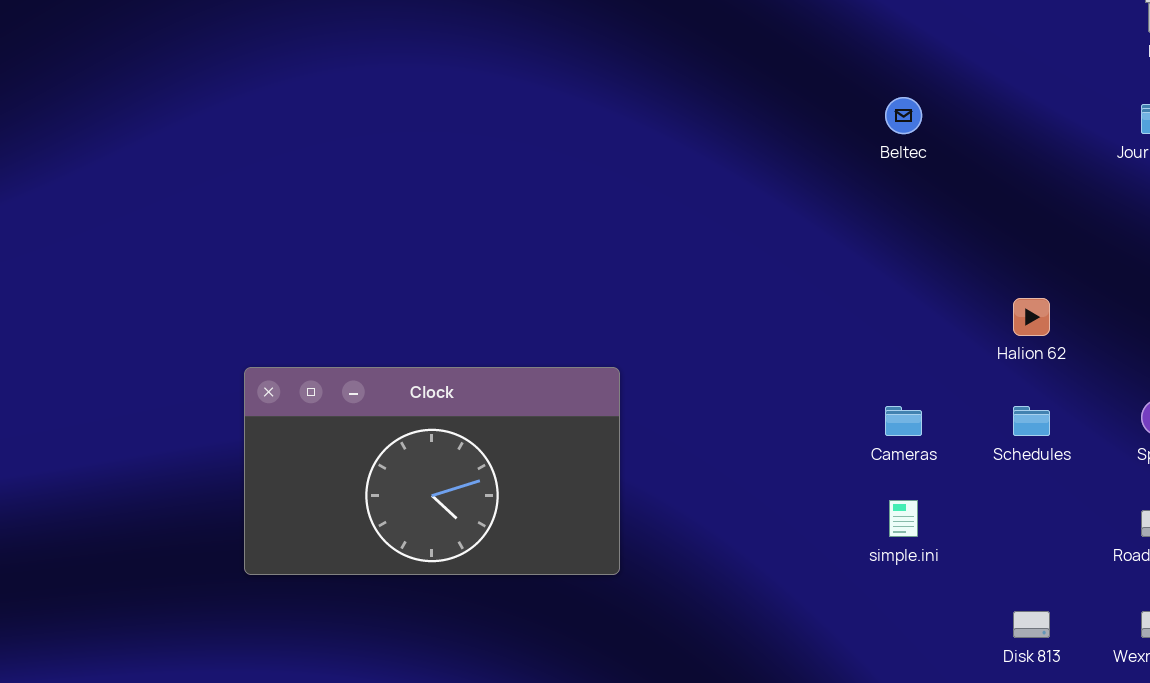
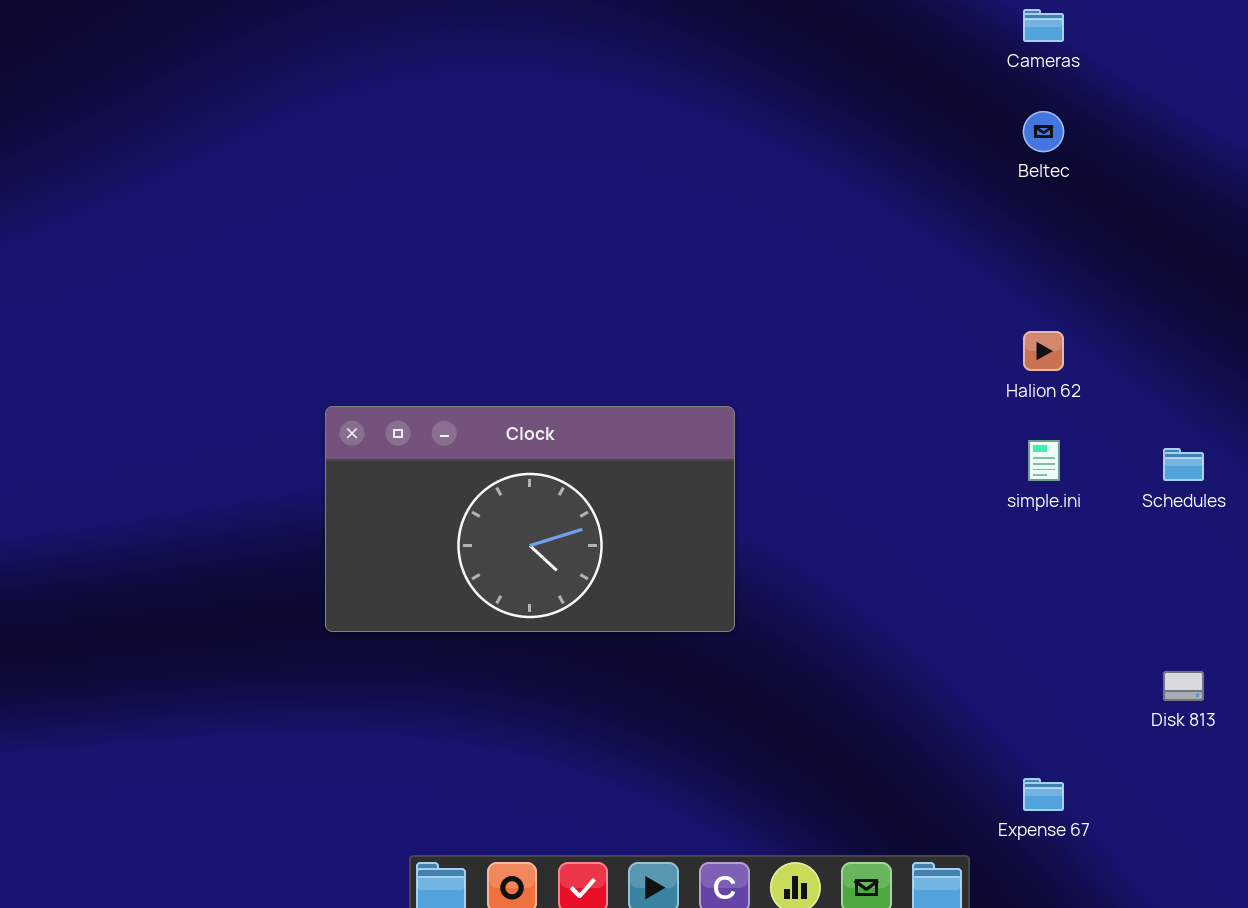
Halion 62: [1013,298,1050,336] -> [1023,331,1064,371], moved
Cameras: [885,406,922,436] -> [1023,9,1064,42], moved
simple.ini: [889,500,918,537] -> [1028,440,1060,481], moved

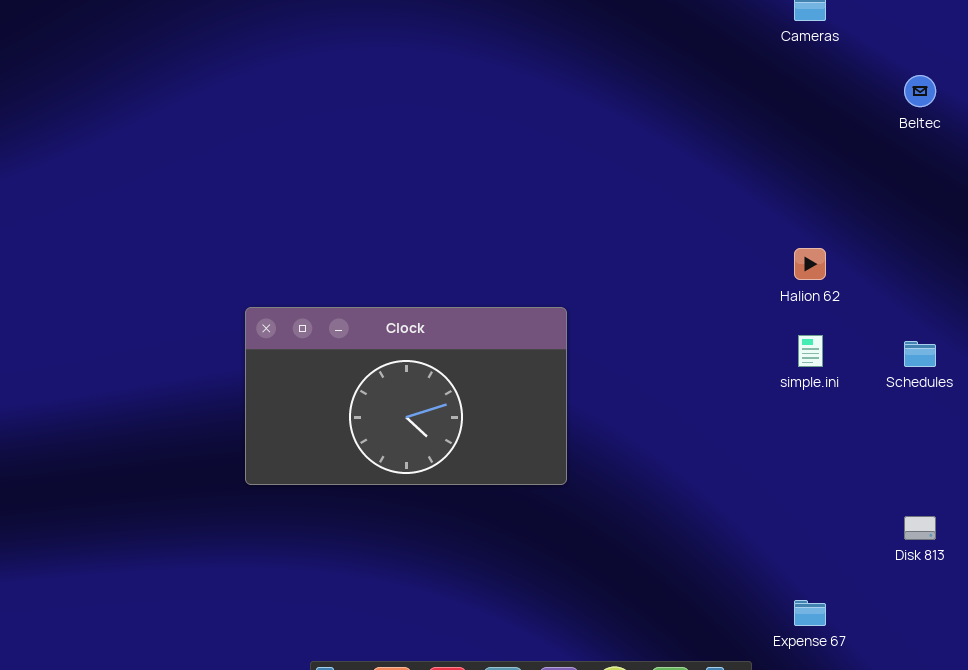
Beltec: [1023,111,1064,152] -> [904,75,936,107], moved

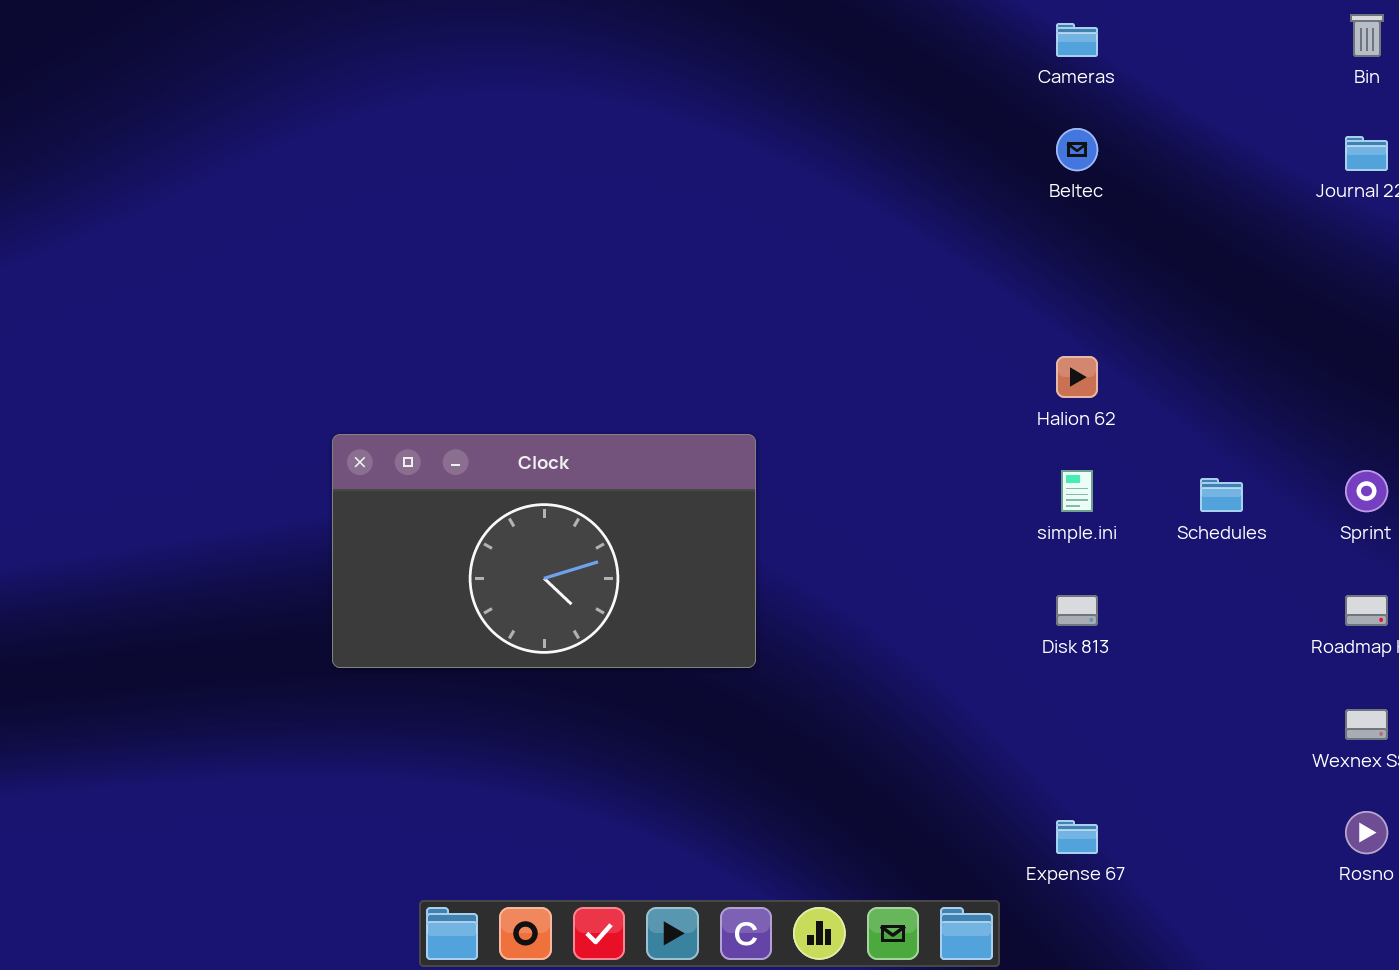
Beltec: [904,75,936,107] -> [1056,128,1098,171], moved
Disk 813: [904,516,936,540] -> [1056,595,1098,626], moved

